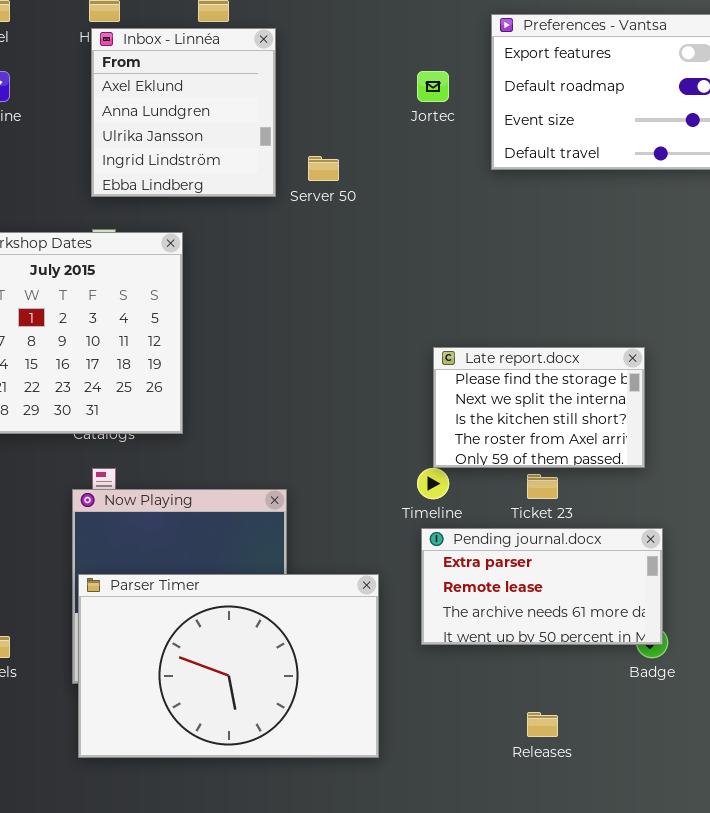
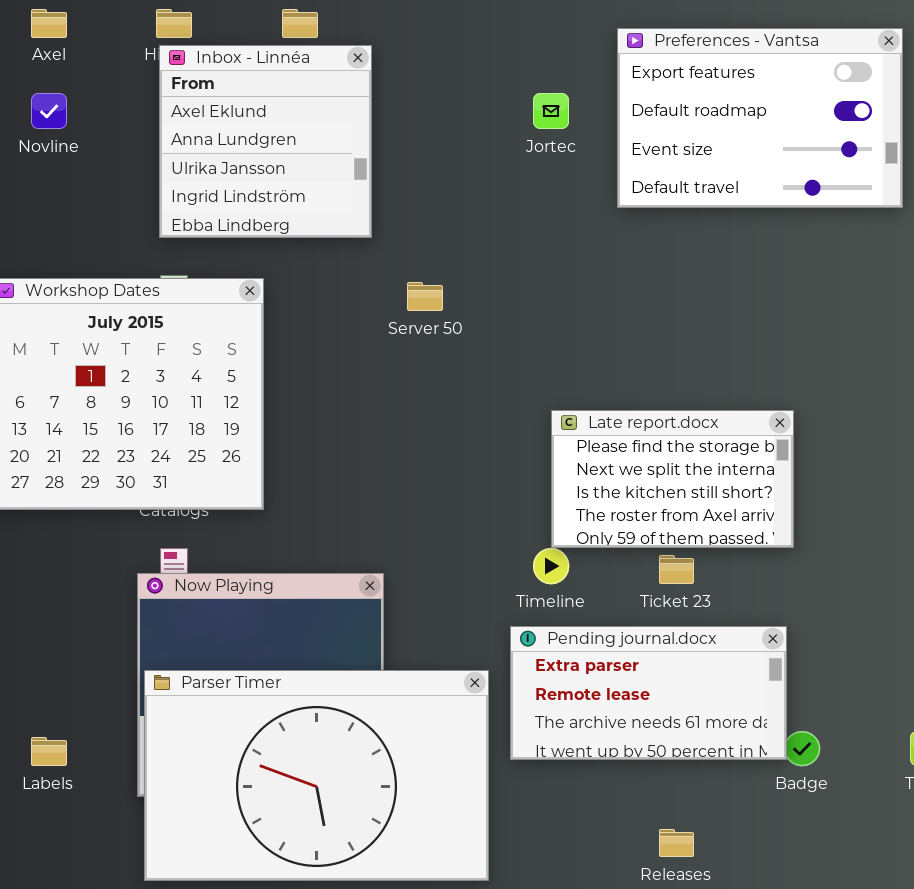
Server 50: [308,156,339,181] -> [407,282,443,311], moved
Pending journal.docx: [421,528,663,645] -> [510,626,787,760], moved

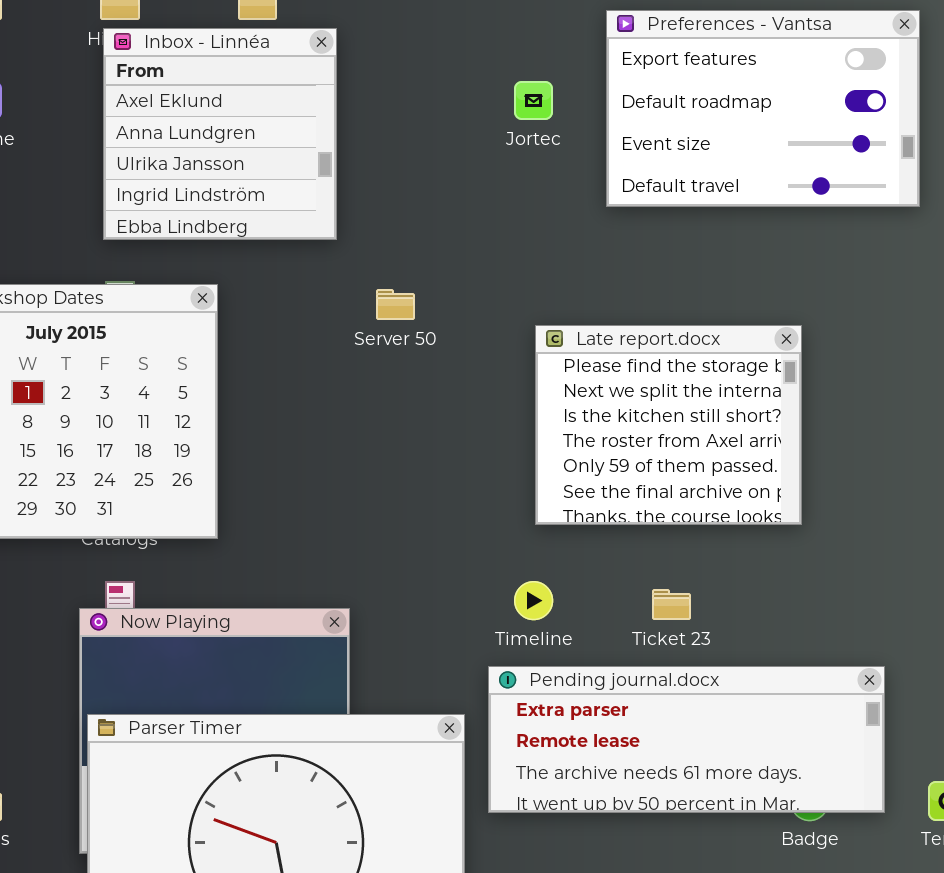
Late report.docx: [551,410,794,548] -> [535,325,802,525], moved, resized
Pending journal.docx: [510,626,787,760] -> [488,666,885,813], resized

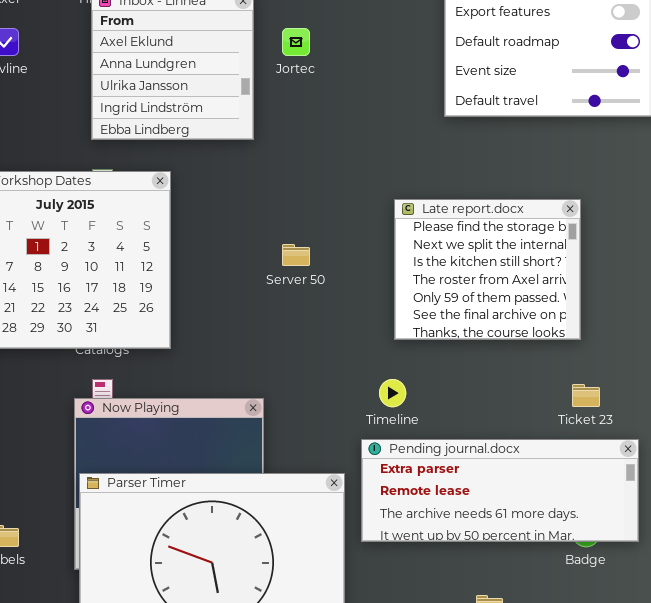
Jortec: [514,81,553,120] -> [282,28,310,56], moved
Server 50: [376,289,415,320] -> [282,244,310,266], moved
Ticket 23: [652,589,691,620] -> [572,384,600,407], moved

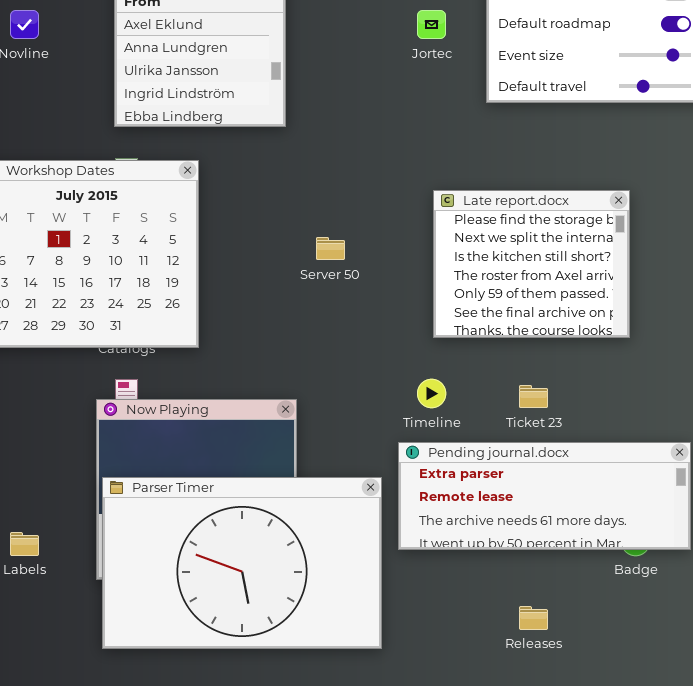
Jortec: [282,28,310,56] -> [417,10,446,39], moved
Ticket 23: [572,384,600,407] -> [519,385,548,408], moved

